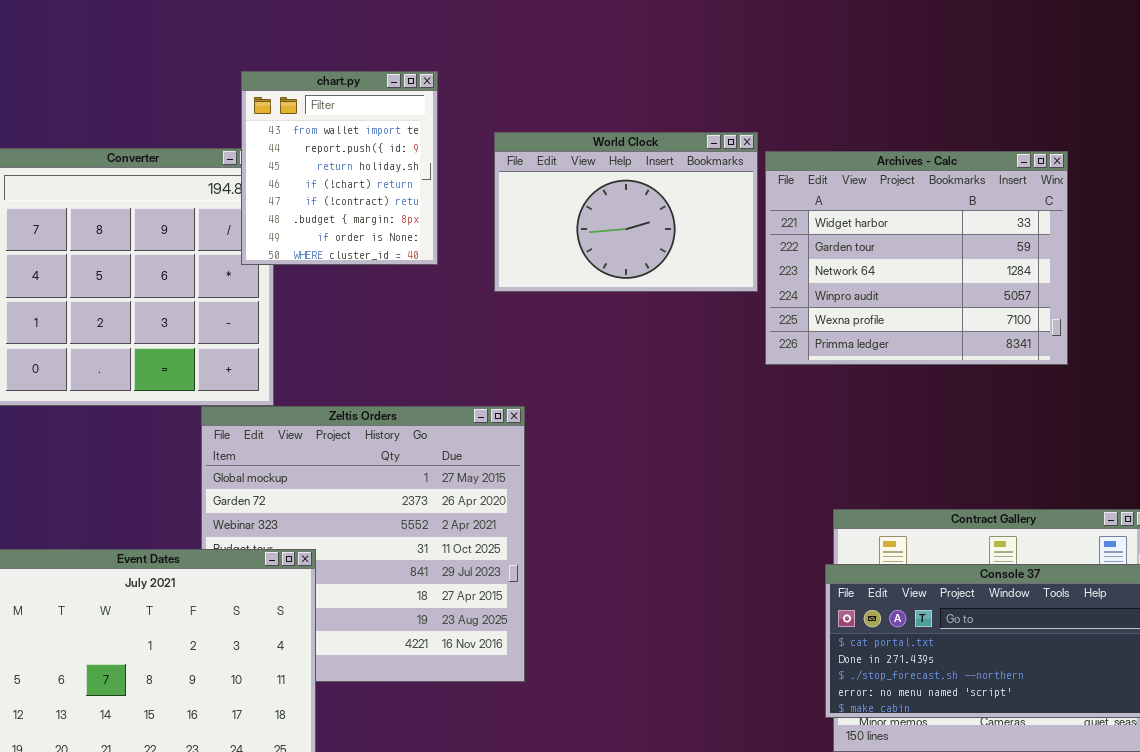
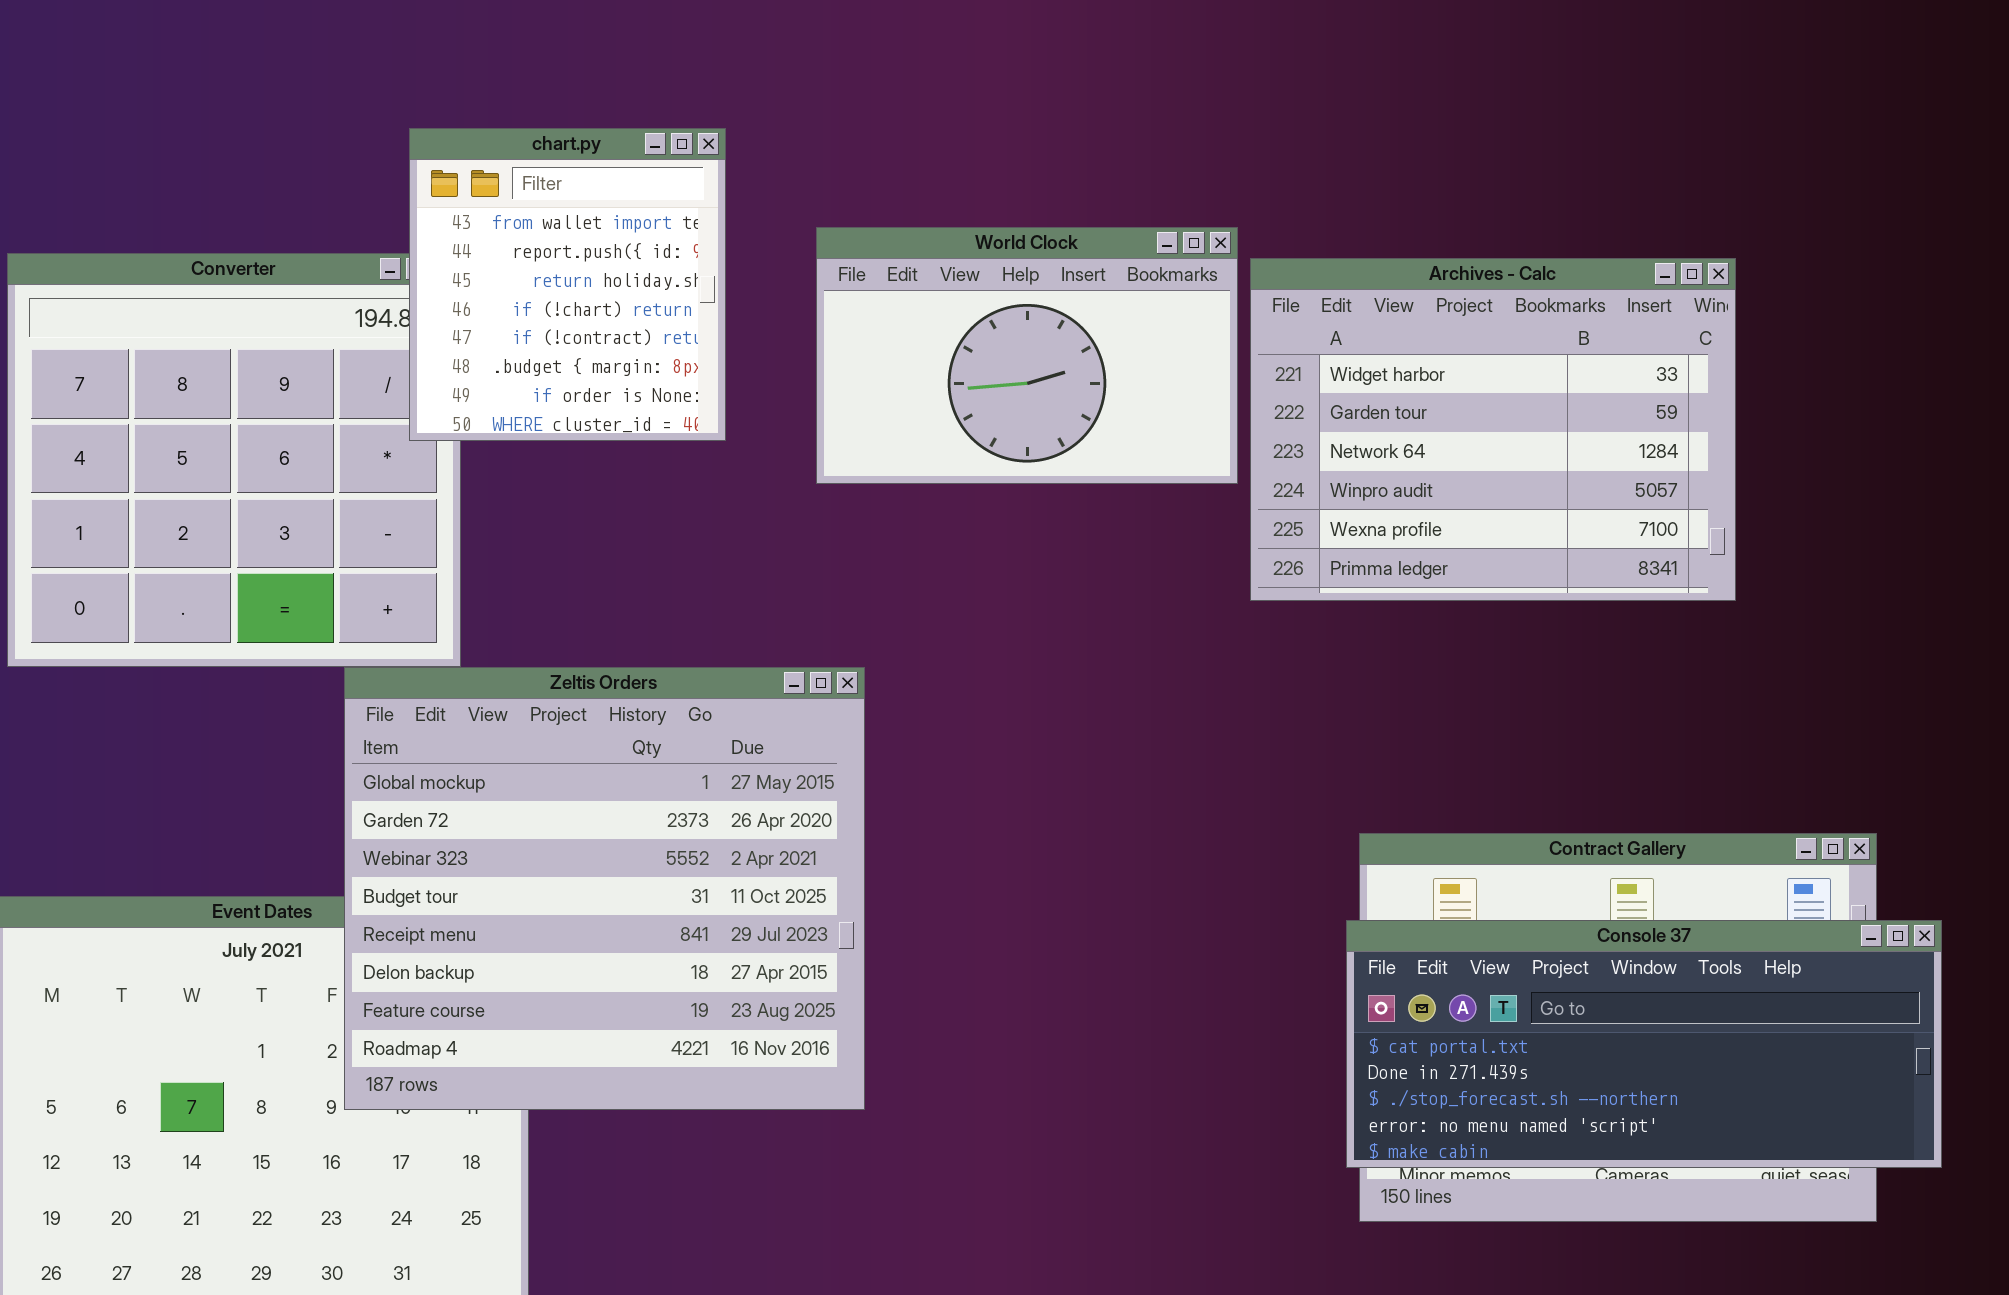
Zeltis Orders: [201,406,525,682] -> [344,667,865,1110], raised

